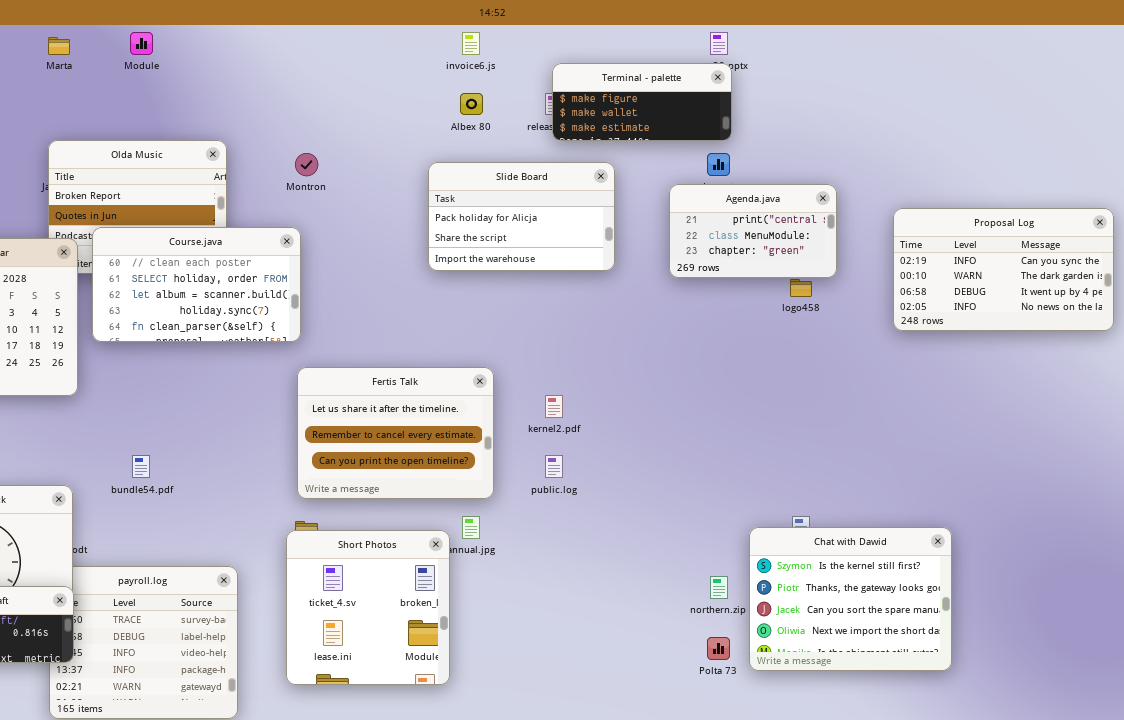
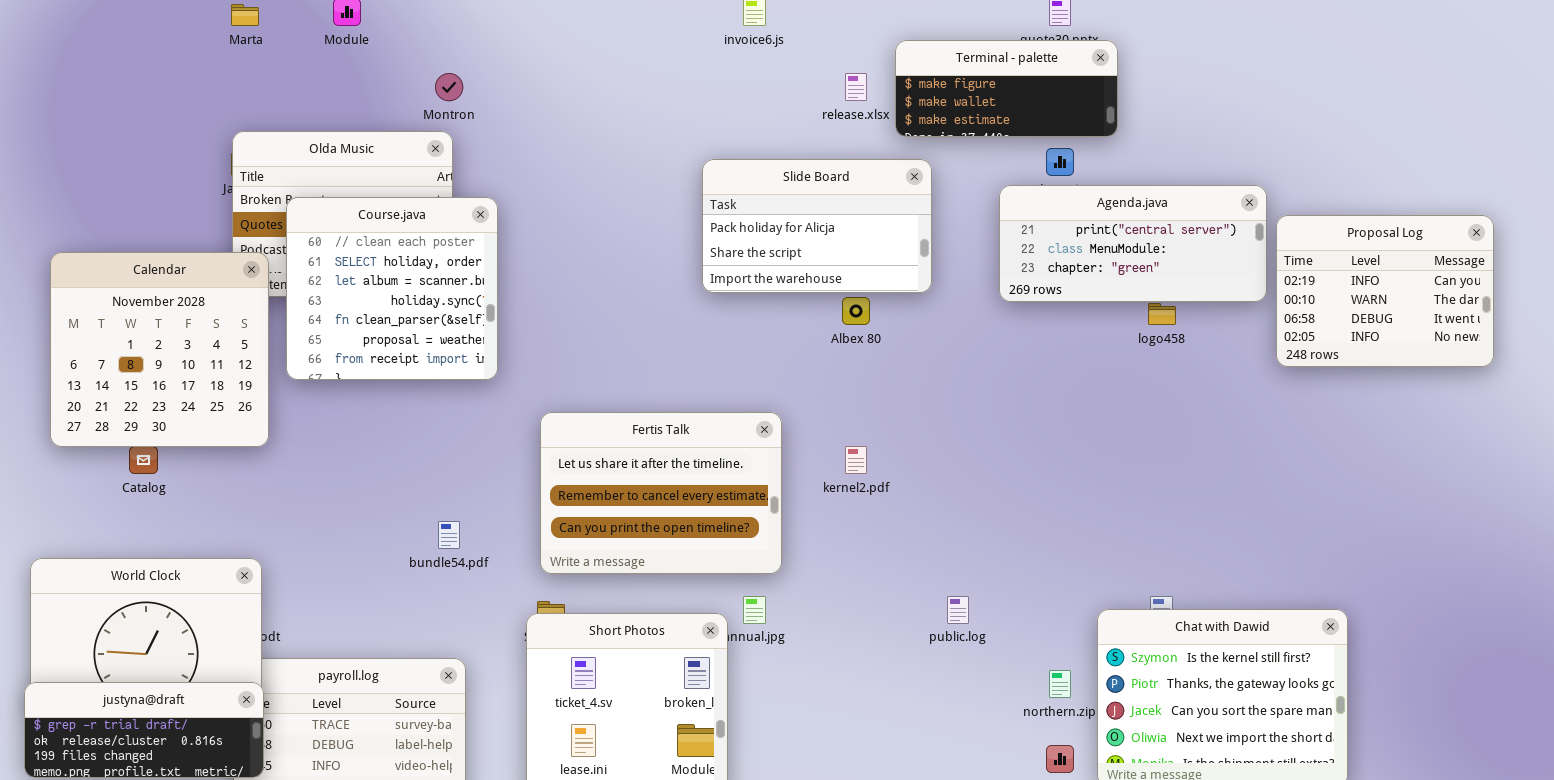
Terminal - palette: [552,63,732,141] -> [895,40,1118,137], moved
Albex 80: [460,93,483,115] -> [842,297,870,325], moved
Montron: [295,153,318,176] -> [435,73,463,101], moved
Agenda.java: [669,184,837,278] -> [999,185,1267,302], resized
Proposal Log: [893,208,1114,331] -> [1276,215,1494,367], resized
Course.java: [92,227,301,342] -> [286,197,498,380], resized
bundle54.pdf: [132,455,150,478] -> [438,521,460,549], moved
public.log: [545,455,563,478] -> [947,596,969,624], moved

